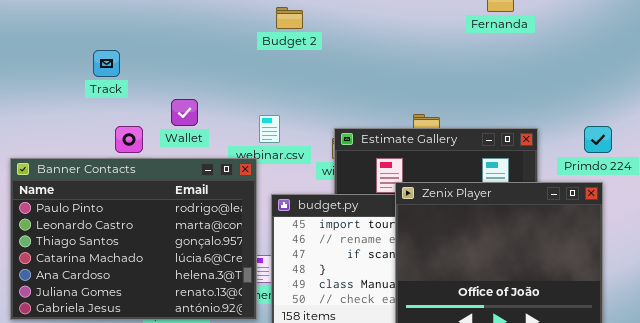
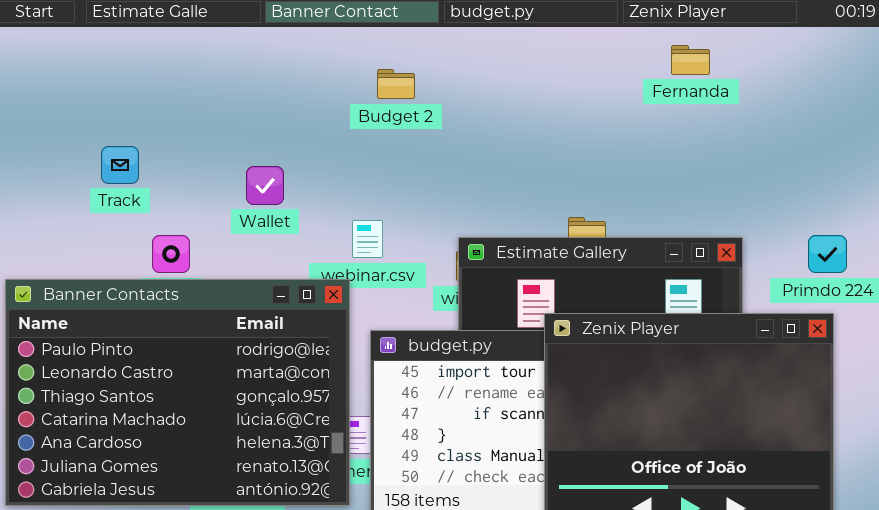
Track: [93,50,120,77] -> [101,146,139,184], moved
Wallet: [171,99,198,126] -> [246,166,284,205], moved

